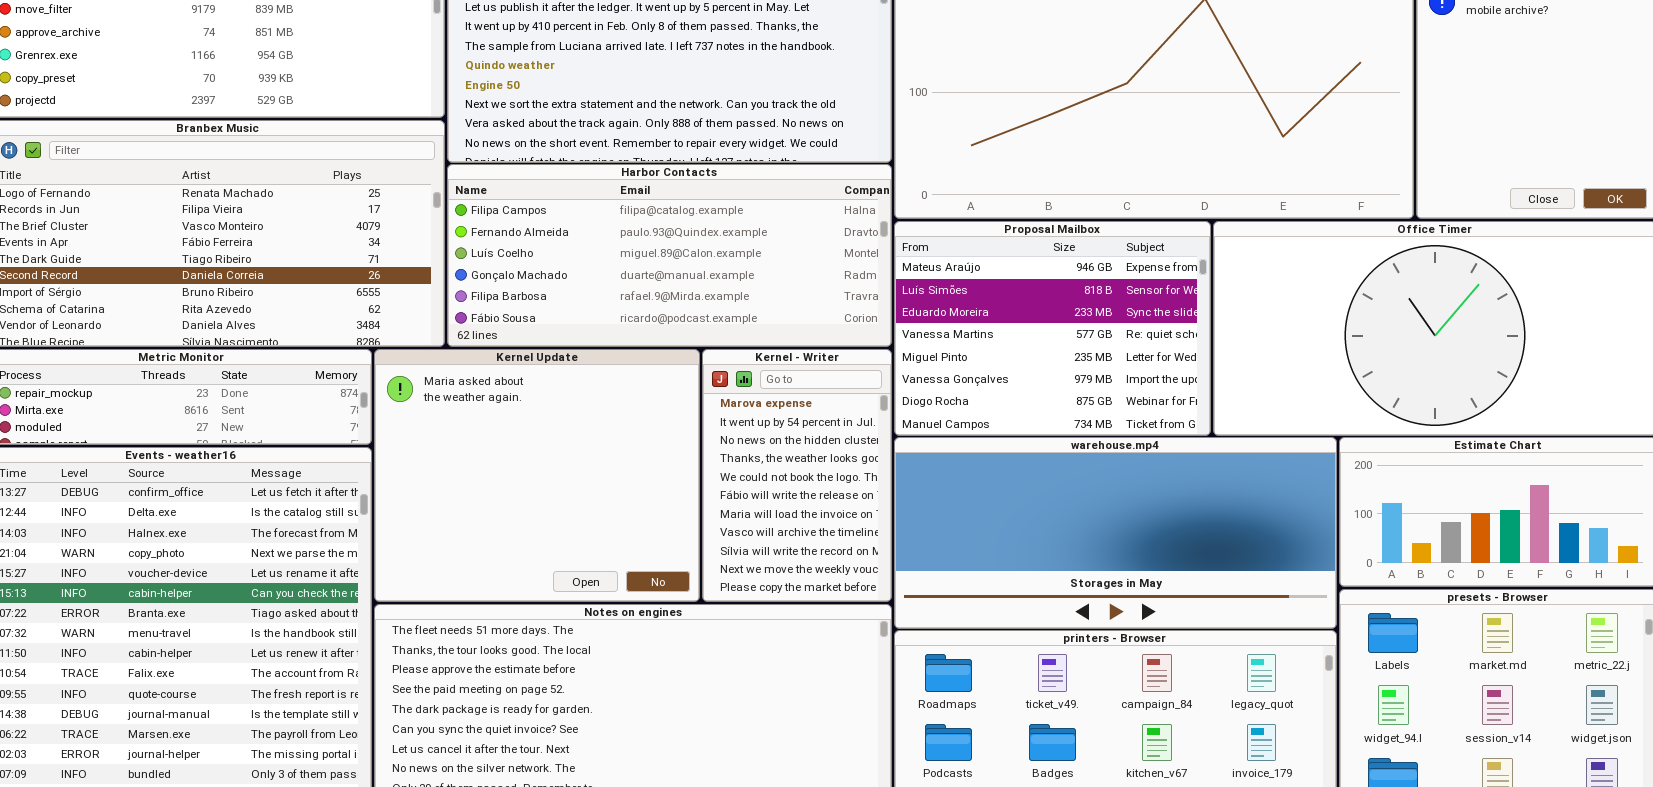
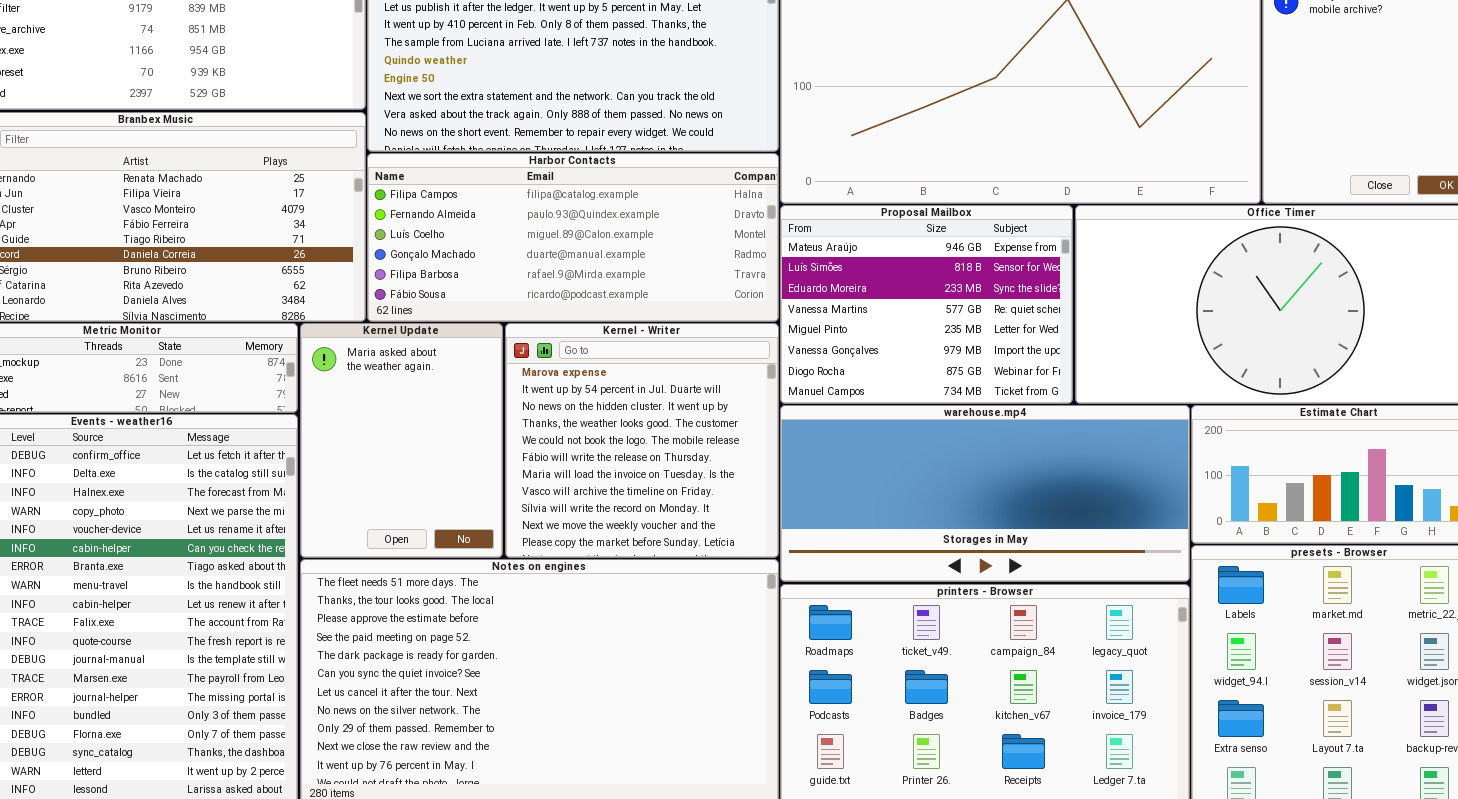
Kernel Update: [374,349,700,602] -> [300,323,503,558], resized
Kernel - Writer: [702,349,892,602] -> [505,323,779,558], resized

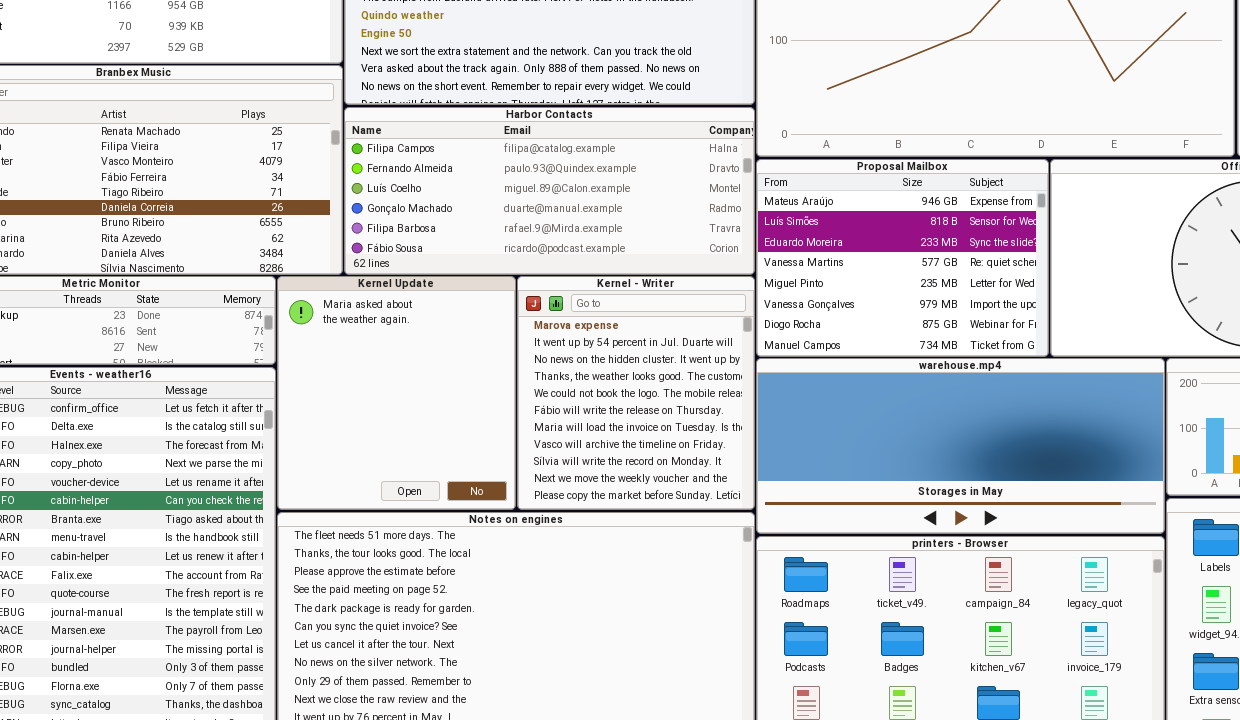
Kernel Update: [300,323,503,558] -> [277,276,516,510], resized
Kernel - Writer: [505,323,779,558] -> [517,276,755,510], resized

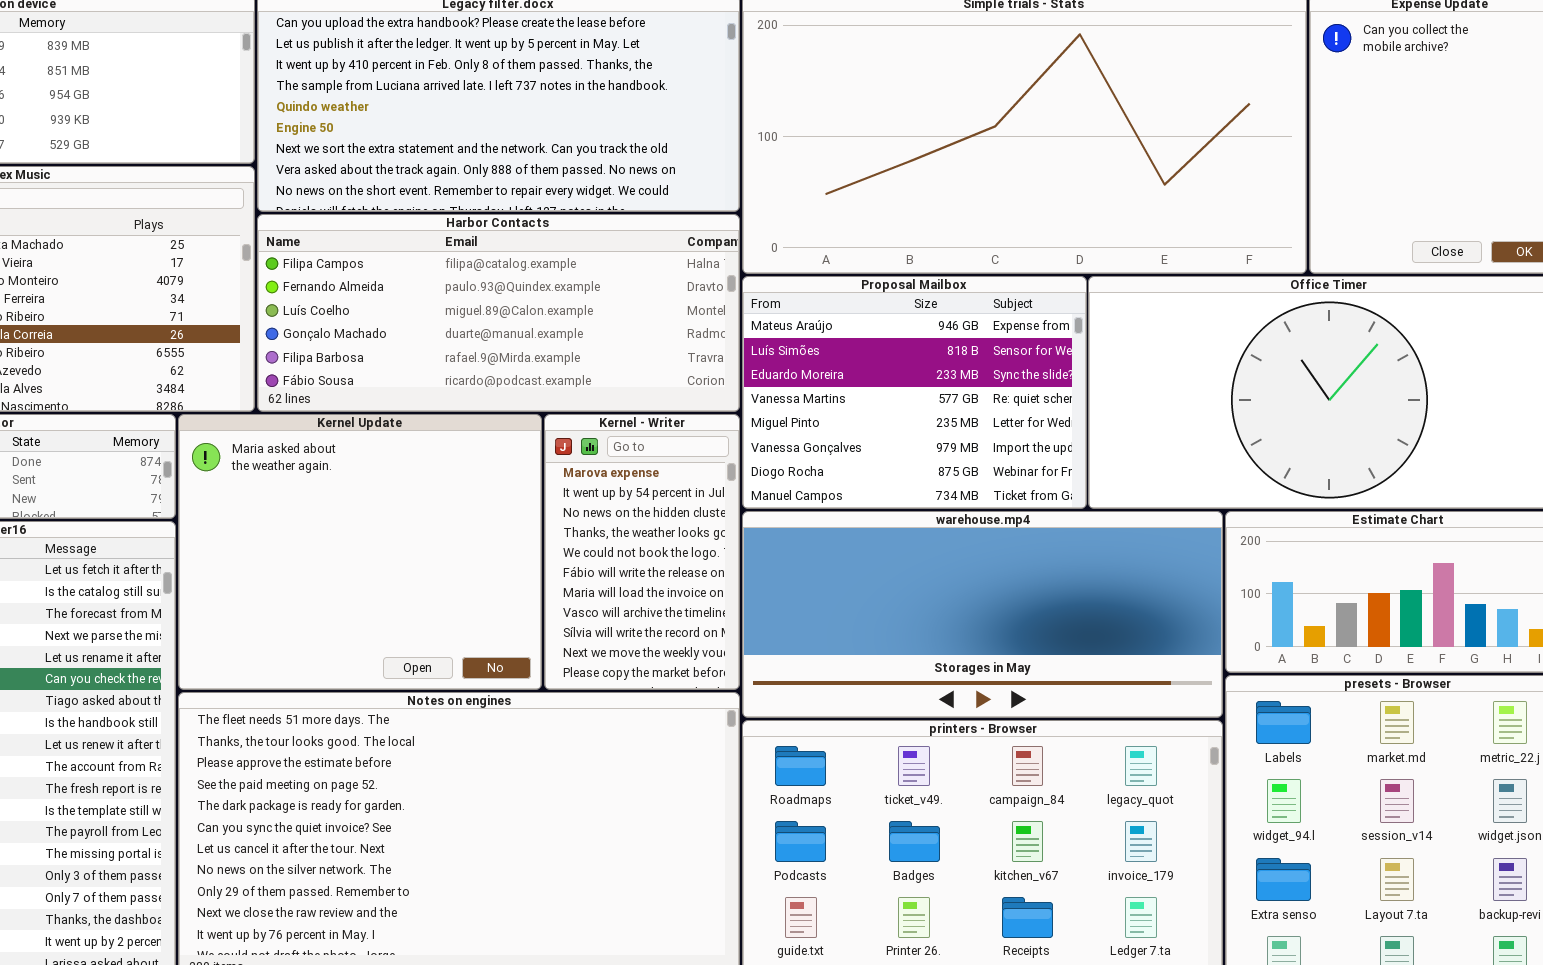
Kernel Update: [277,276,516,510] -> [178,414,542,690], resized
Kernel - Writer: [517,276,755,510] -> [544,414,740,690], resized

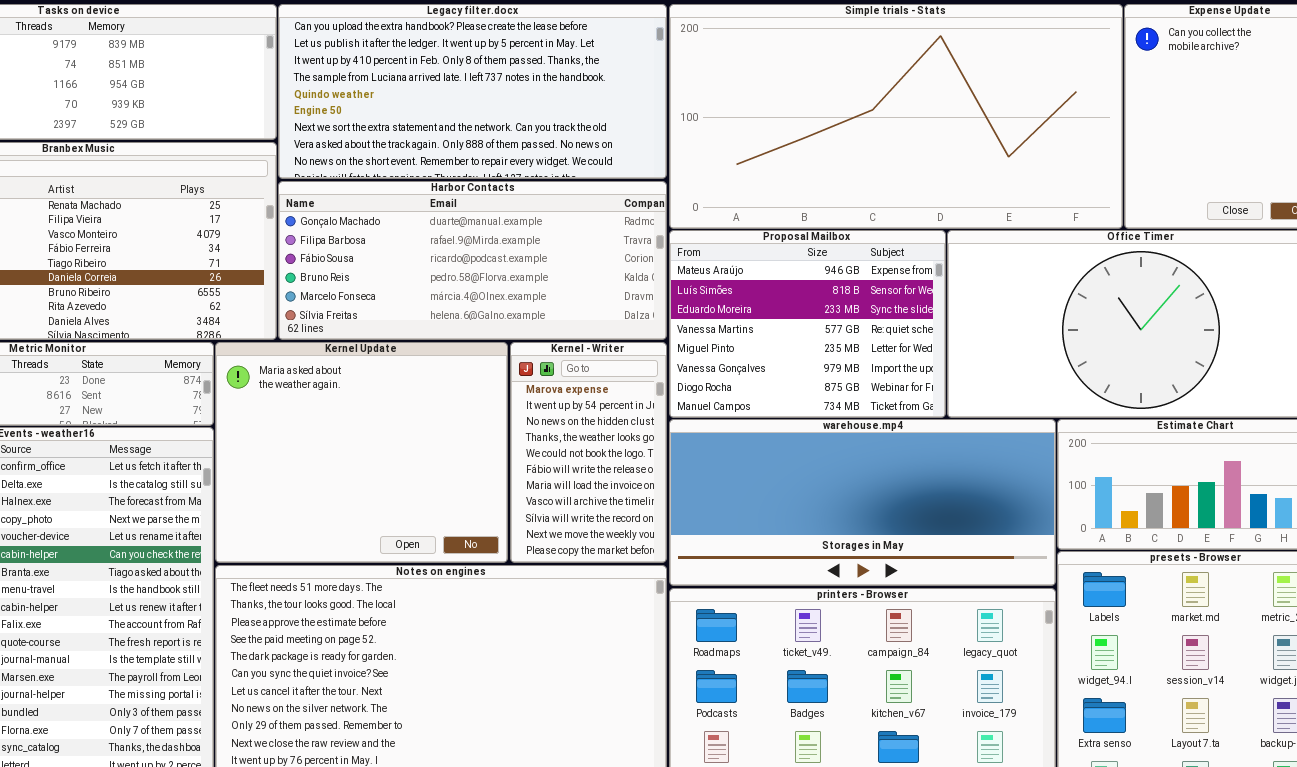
Harbor Contacts: [257,214,740,412] -> [278,181,667,340], scrolled down 3 rows

